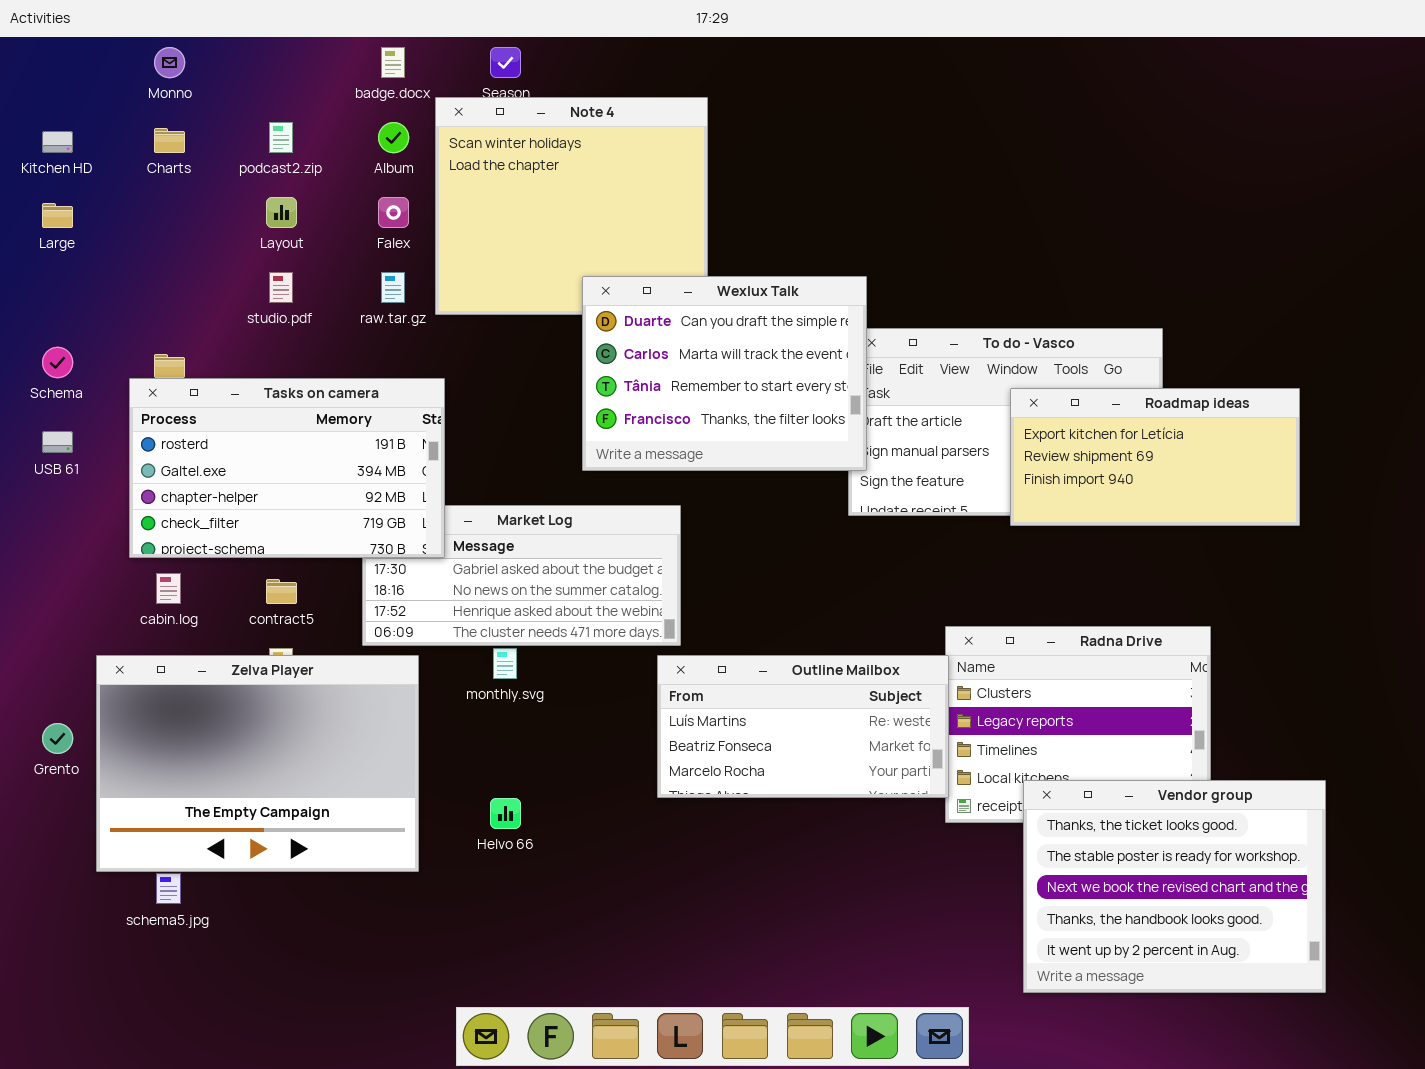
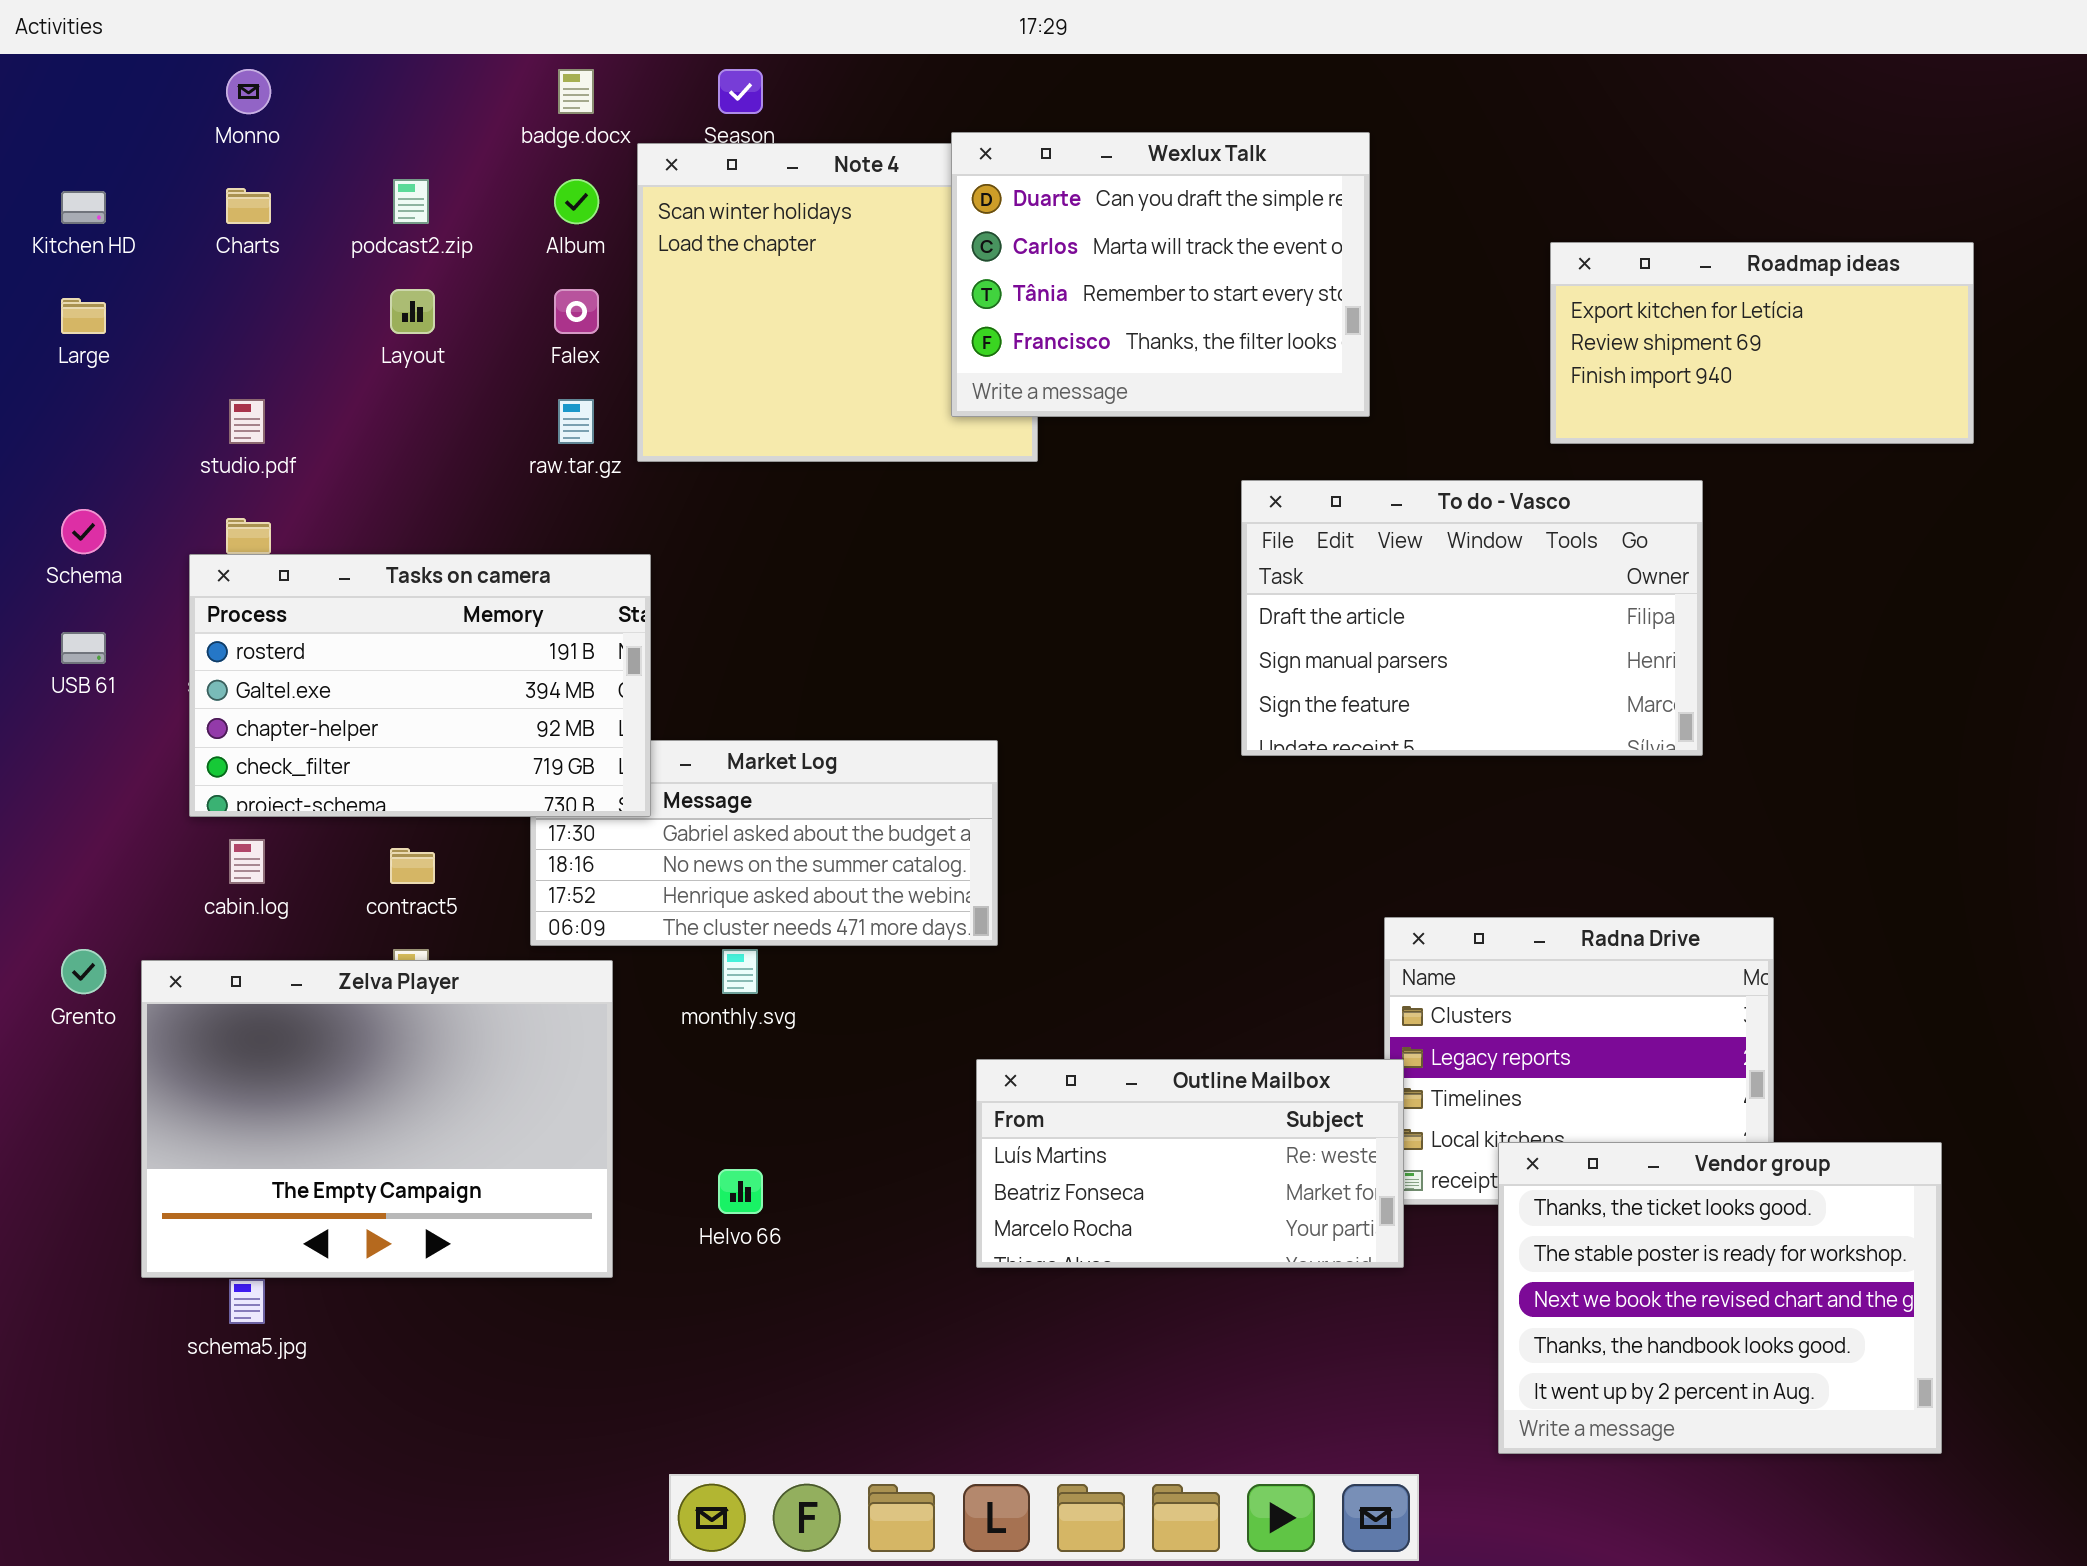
studio.pdf: [269,272,293,303] -> [229,399,265,444], moved
Wexlux Talk: [582,276,867,471] -> [951,132,1370,417], moved
Roadmap ideas: [1010,388,1300,526] -> [1550,242,1974,444], moved
Outline Mailbox: [657,655,949,798] -> [976,1059,1404,1268], moved
Grento: [42,723,73,754] -> [61,949,106,994], moved

